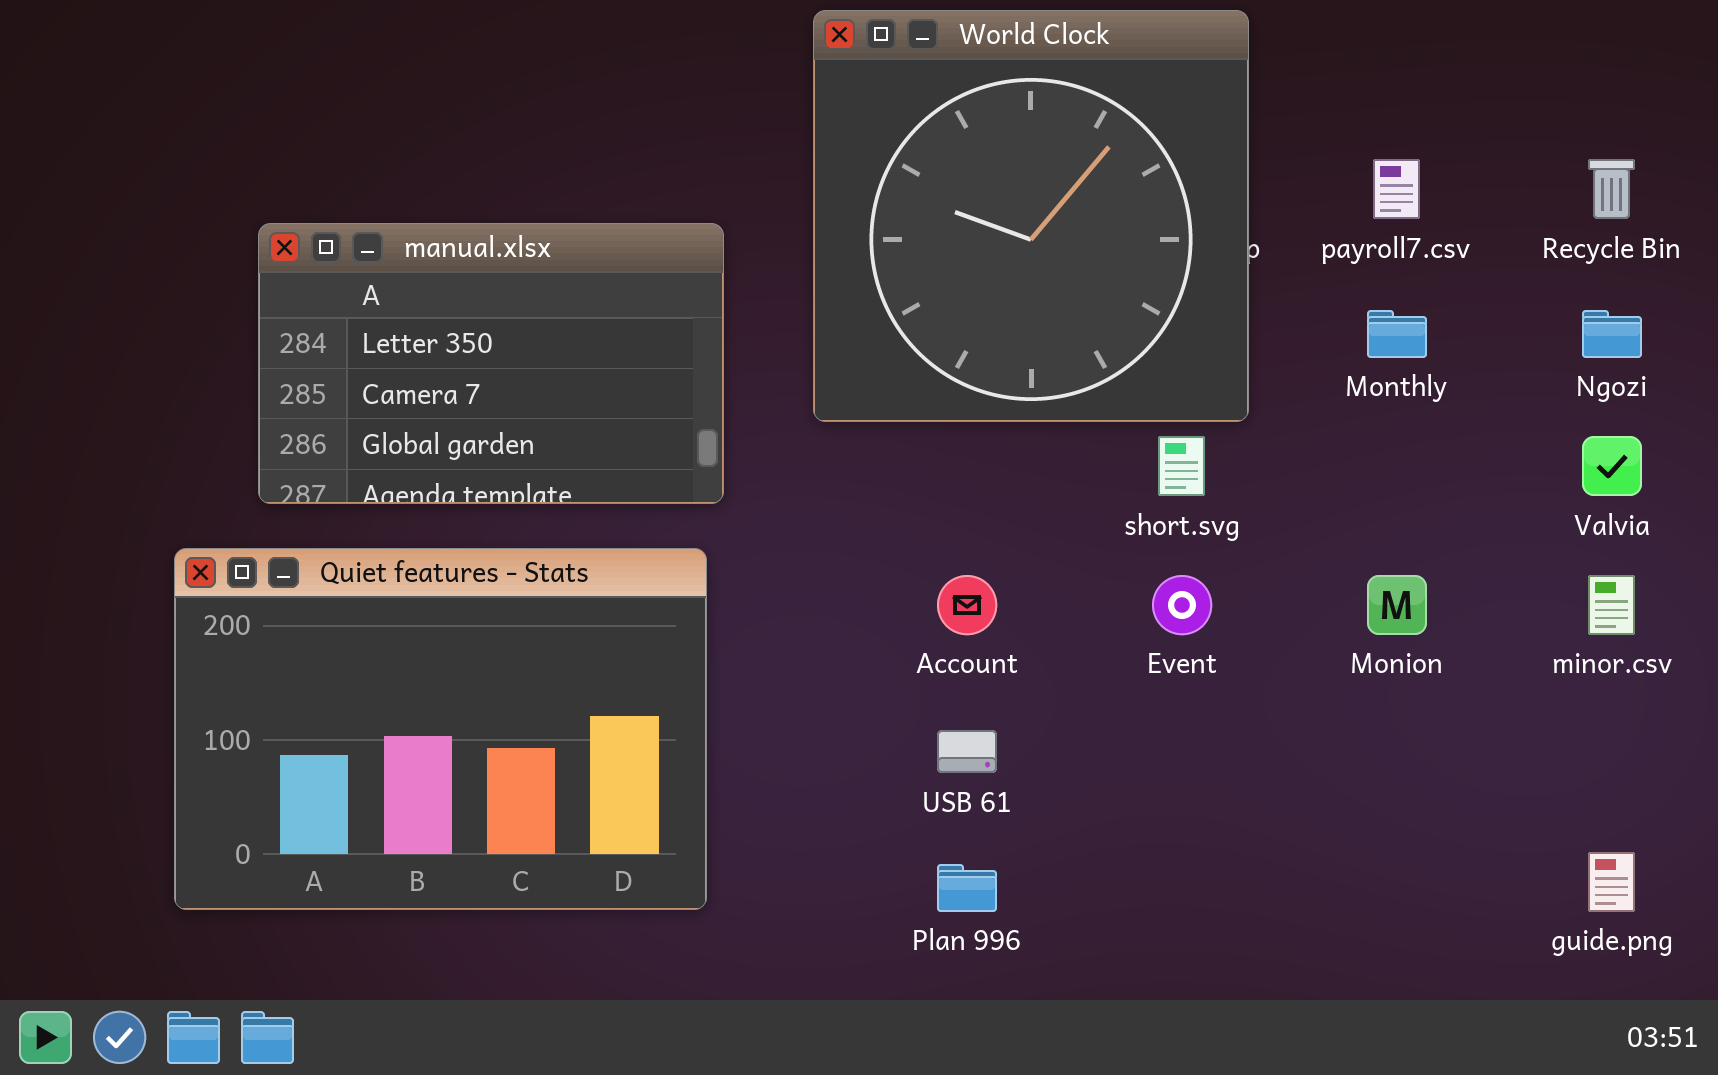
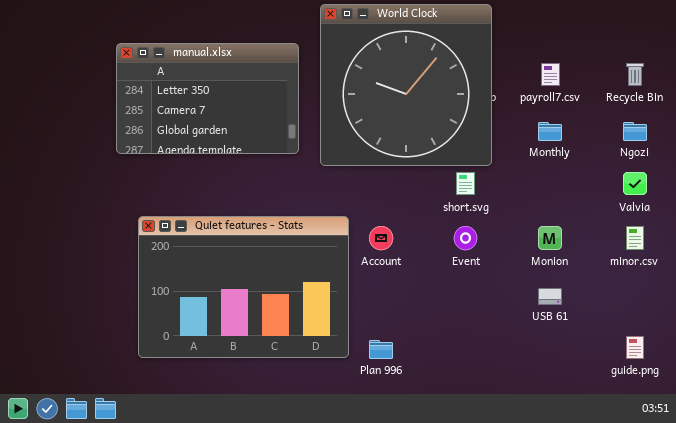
manual.xlsx: [258,223,724,504] -> [116,43,299,154], moved
Quiet features - Stats: [174,548,707,910] -> [138,216,349,358], moved
USB 61: [937,730,997,773] -> [538,288,562,305], moved

